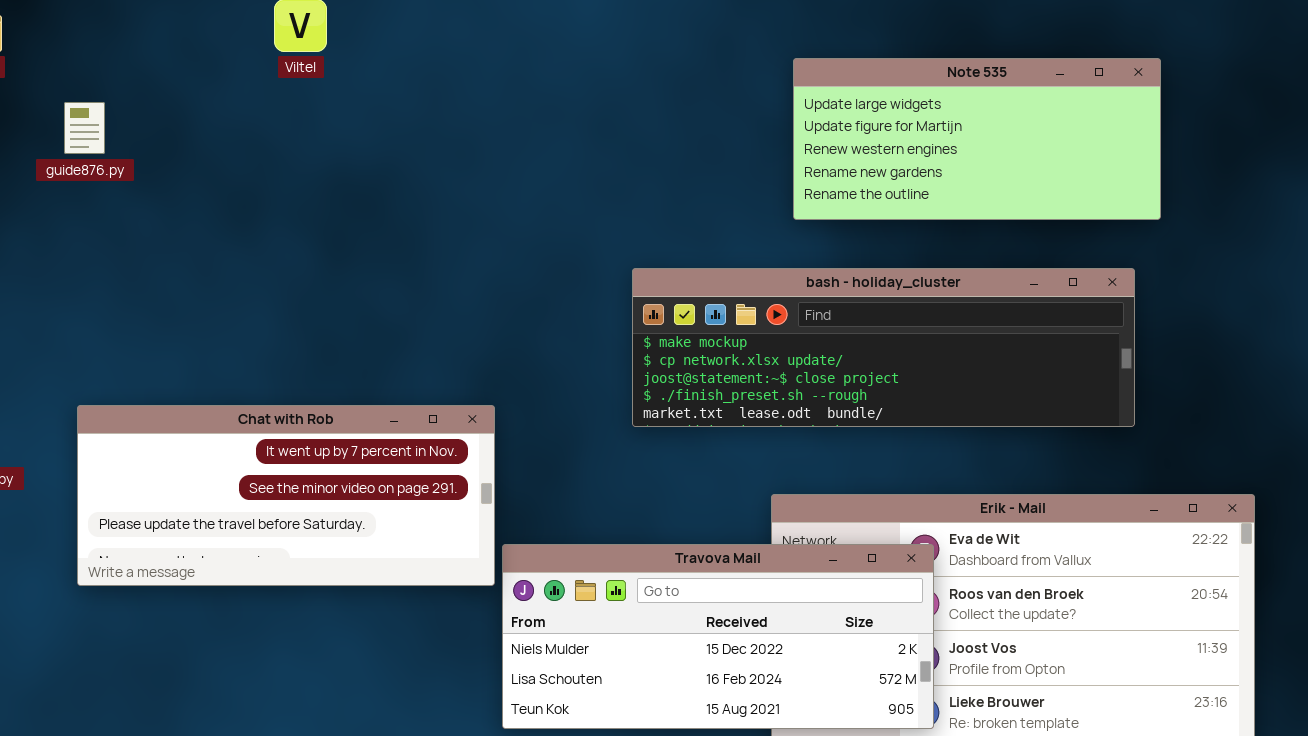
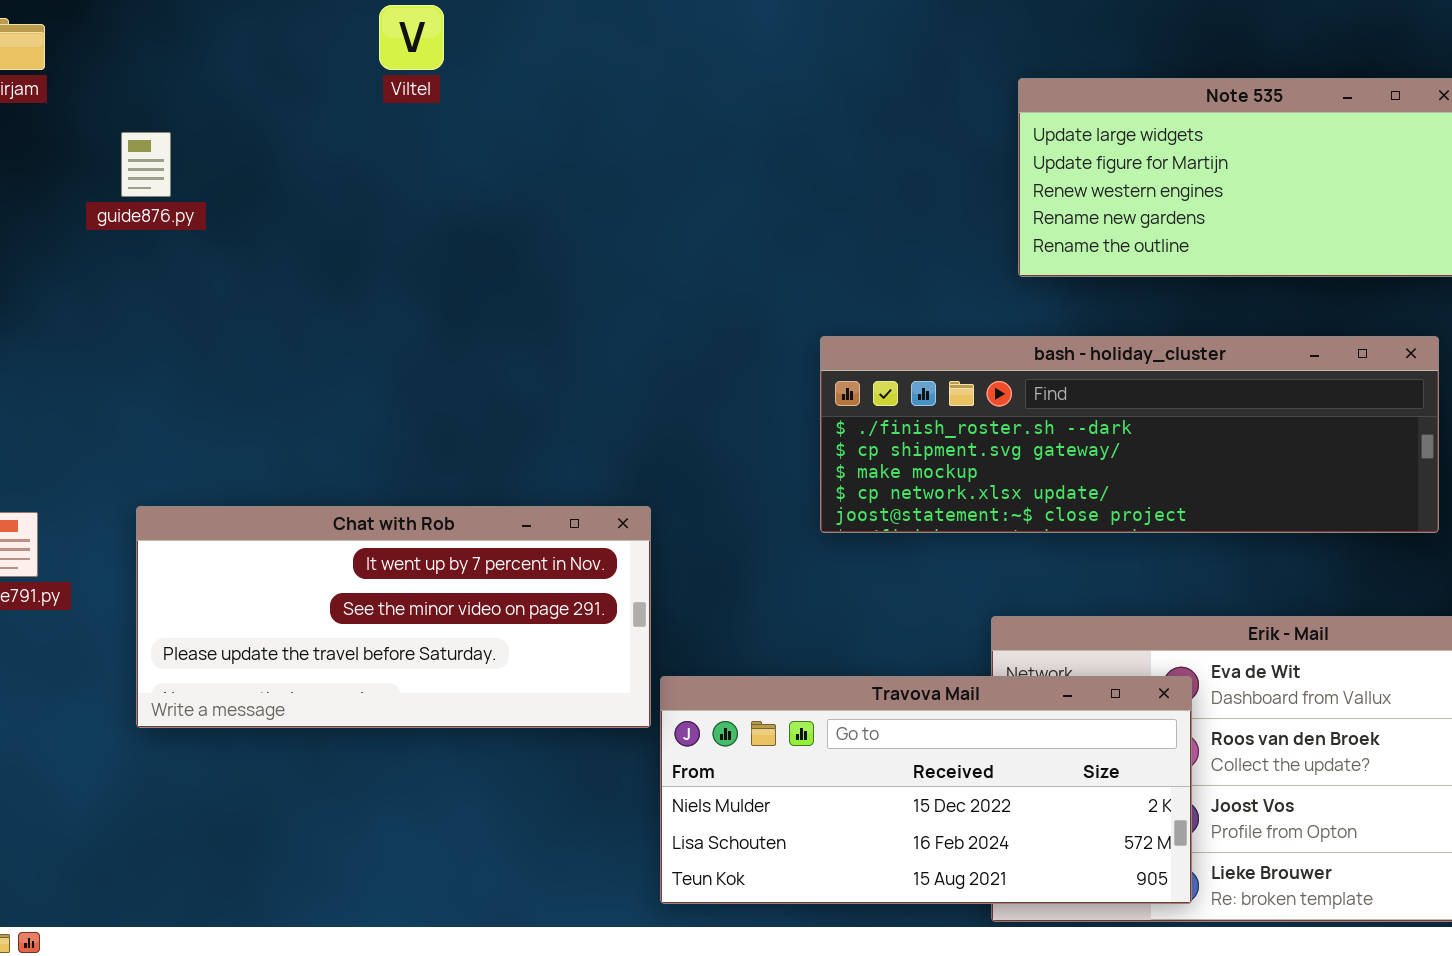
bash - holiday_cluster: [632,268,1135,427] -> [820,336,1439,533], scrolled up 2 rows

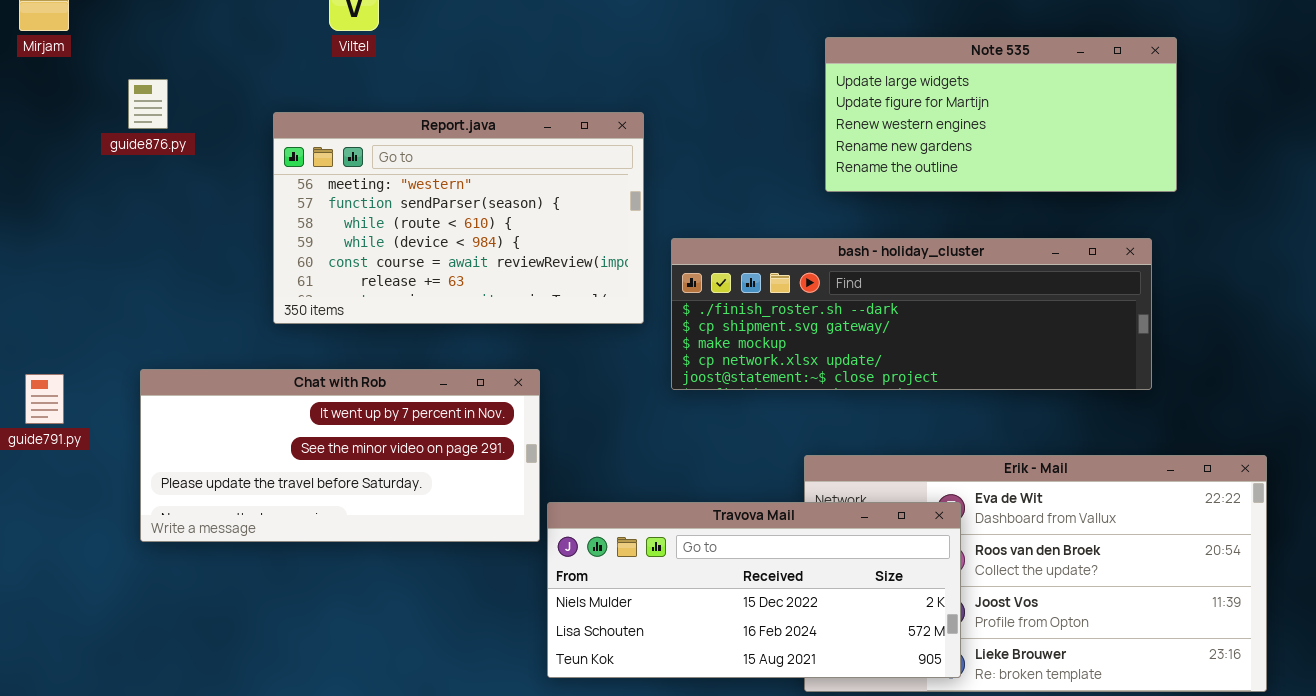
Report.java: none -> [273,112,644,324], opened

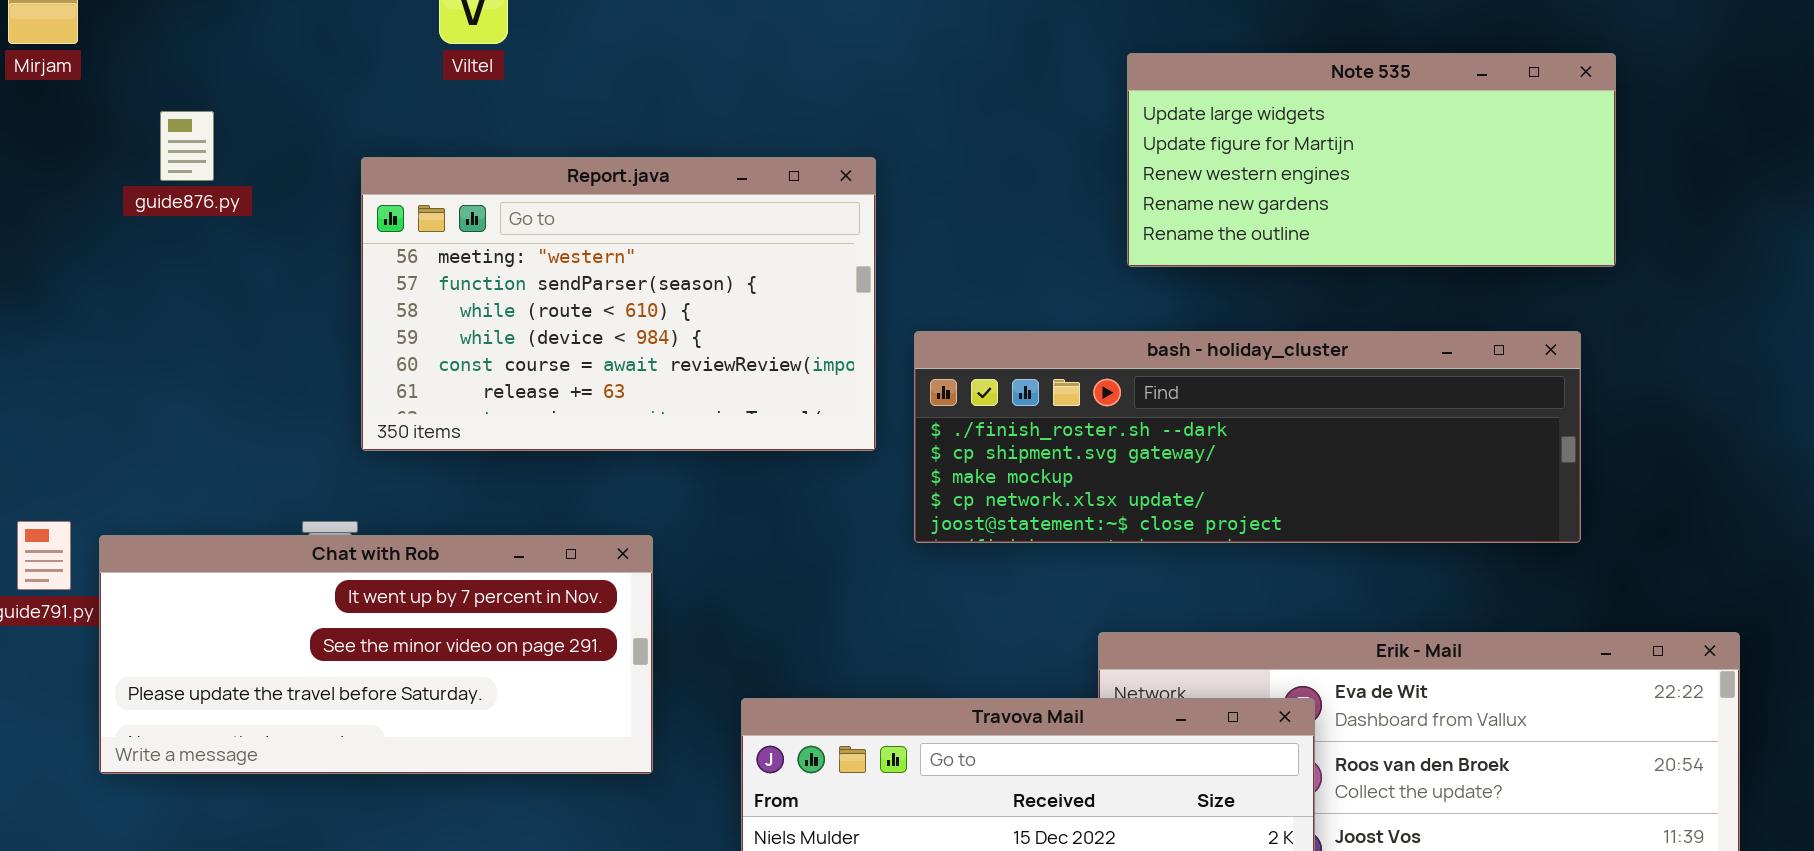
Chat with Rob: [140,369,540,542] -> [99,535,653,774], moved

